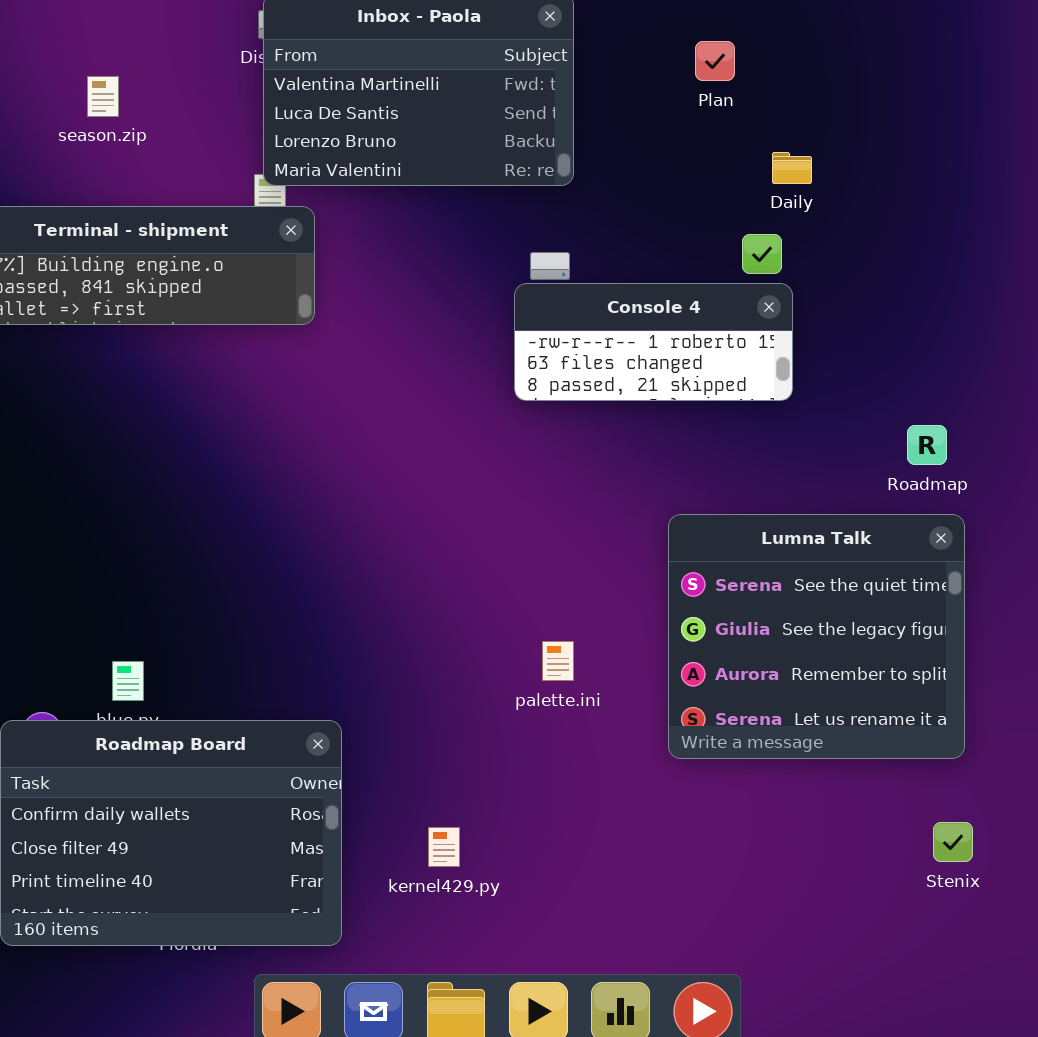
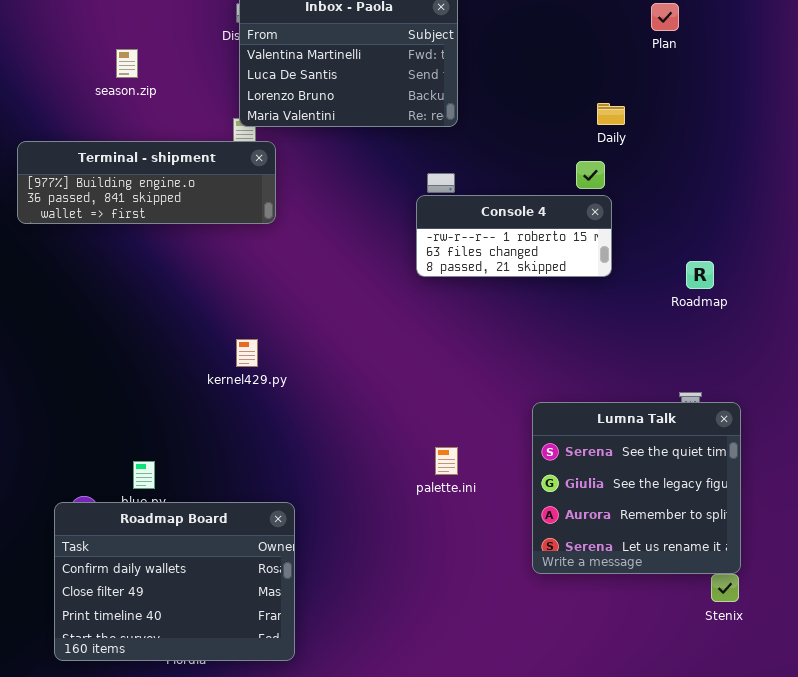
Plan: [695,41,735,81] -> [651,3,679,31], moved
Roadmap: [907,425,947,465] -> [686,261,714,289], moved
Lumna Talk: [668,514,965,759] -> [532,402,741,574], moved
kernel429.py: [428,827,460,867] -> [236,339,258,367], moved

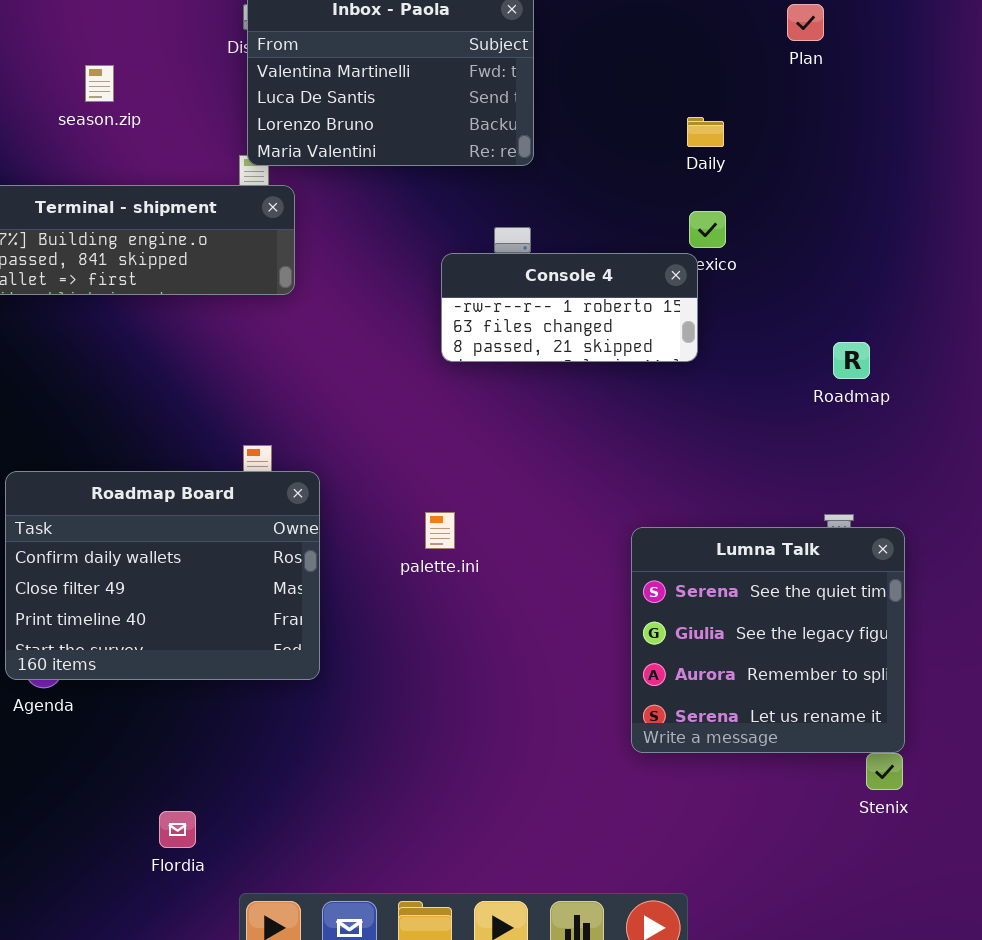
Daily: [597,103,625,125] -> [687,117,724,147], moved
Console 4: [416,195,612,277] -> [441,253,698,362], moved
palette.ini: [435,447,458,475] -> [425,512,455,549], moved
Roadmap Board: [54,502,295,661] -> [5,471,320,680], moved

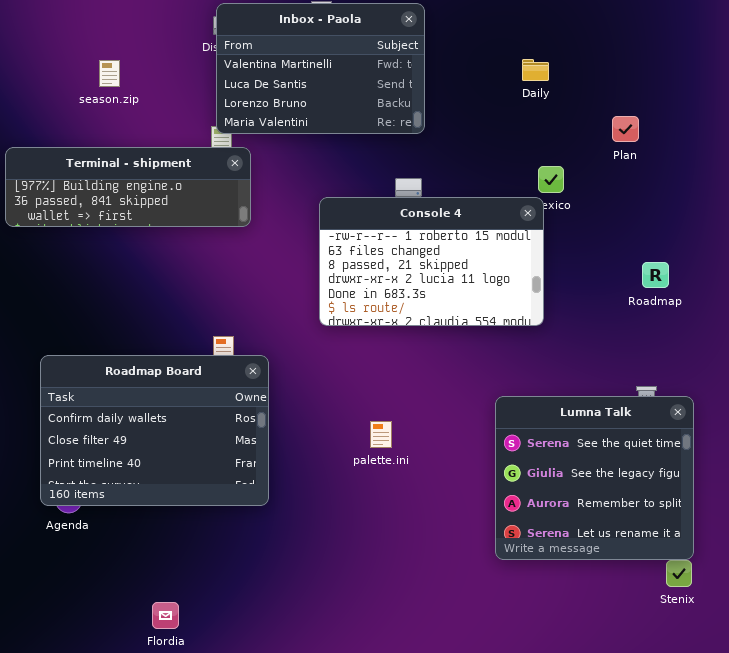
Plan: [787,4,824,41] -> [612,116,639,142], moved
Daily: [687,117,724,147] -> [522,59,549,81], moved
Console 4: [441,253,698,362] -> [319,197,544,326], resized
palette.ini: [425,512,455,549] -> [370,421,392,448], moved

